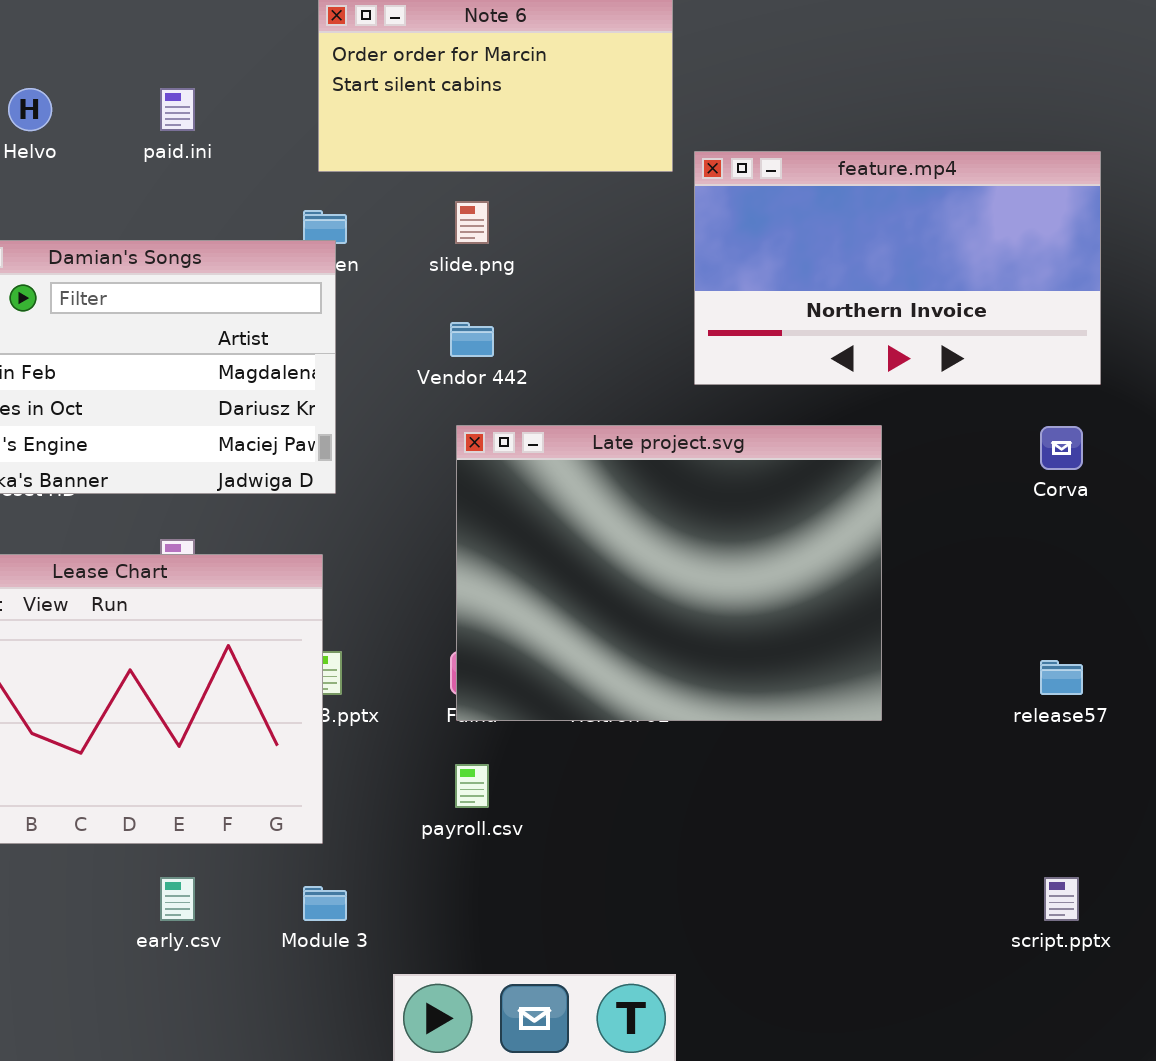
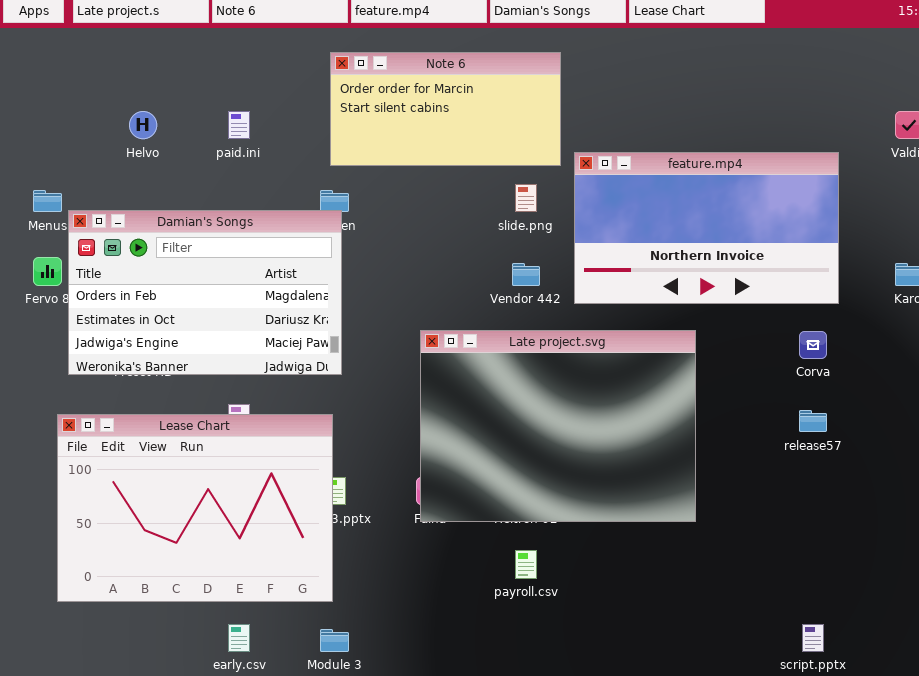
slide.png: [455,201,489,244] -> [515,184,537,212], moved
Vendor 442: [450,322,494,357] -> [512,263,540,286], moved
release57: [1040,660,1083,695] -> [799,410,827,432], moved
payroll.csv: [455,764,489,808] -> [515,550,537,579], moved

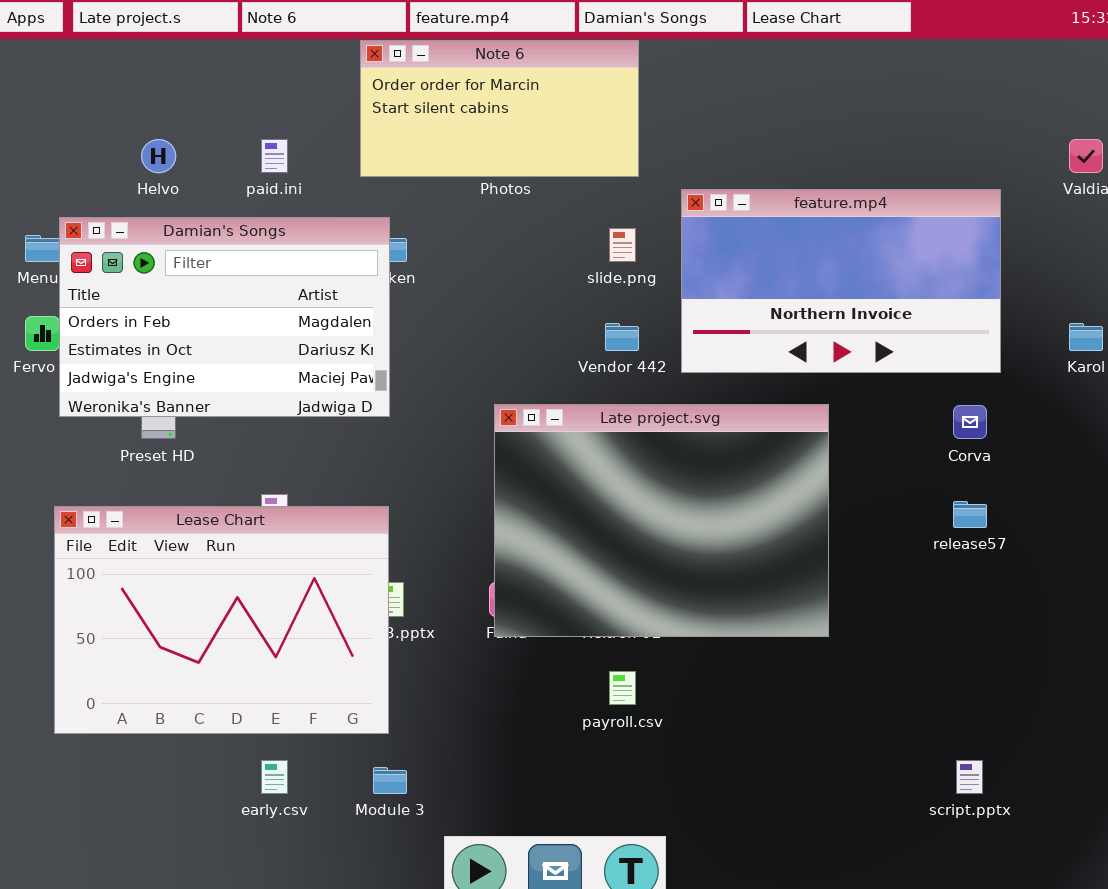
Note 6: [330,52,561,166] -> [360,40,639,177], moved
Damian's Songs: [68,210,342,375] -> [59,217,390,417], moved

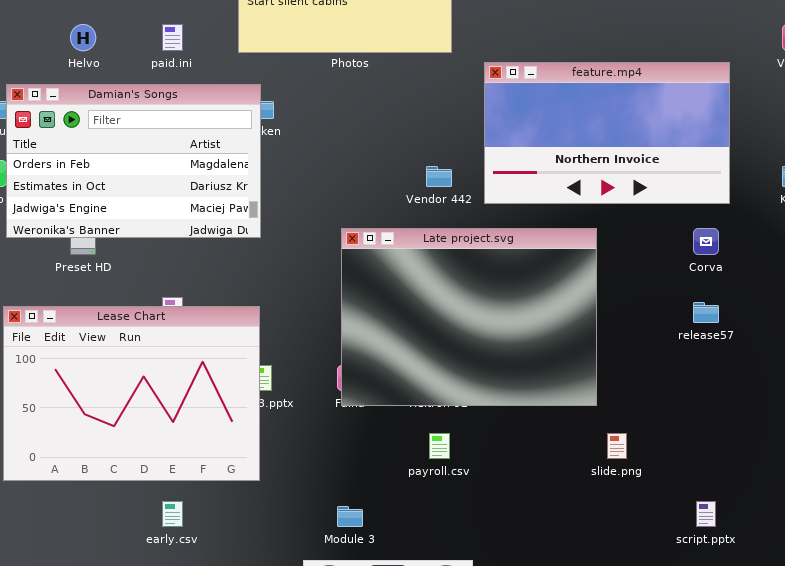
slide.png: [609,228,636,262] -> [607,433,627,459], moved
Module 3: [373,767,407,794] -> [337,506,363,527], moved

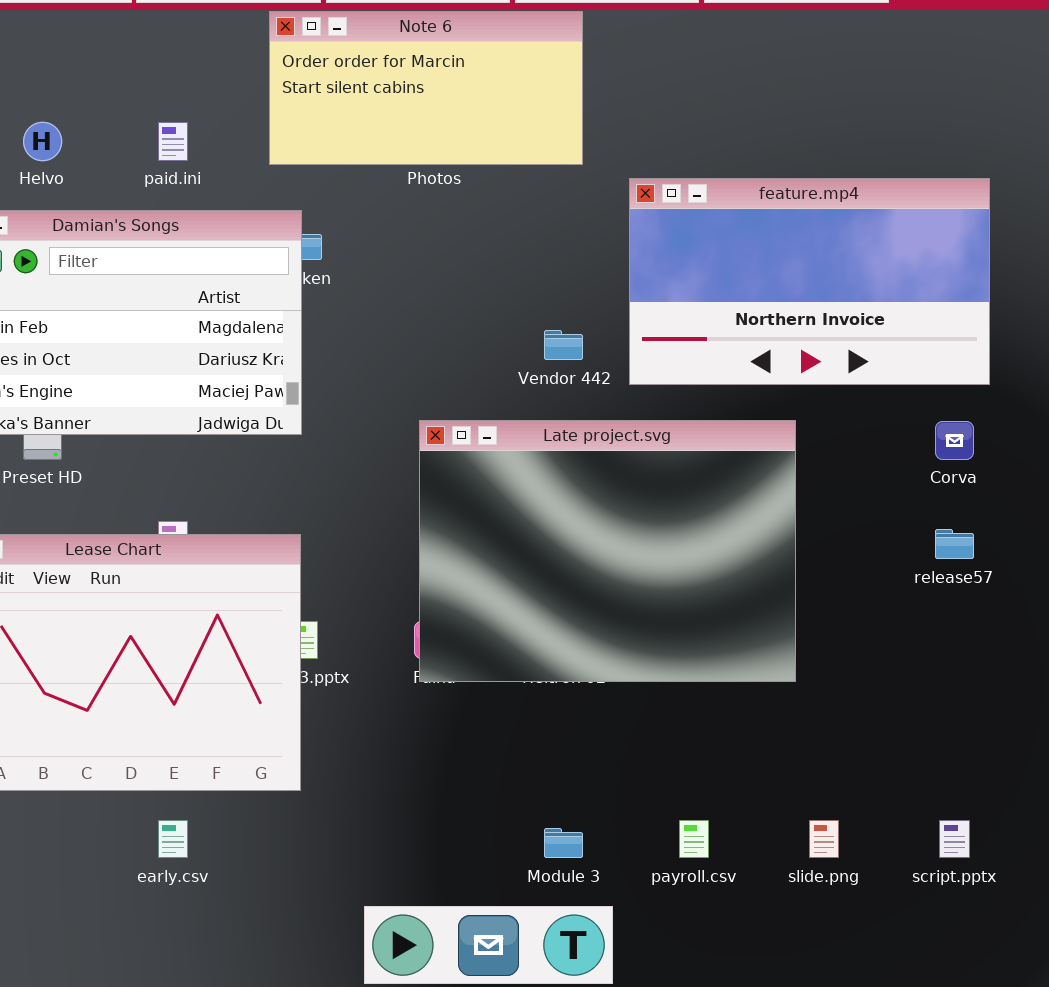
payroll.csv: [429,433,450,459] -> [679,820,709,858], moved
slide.png: [607,433,627,459] -> [809,820,839,858], moved
Module 3: [337,506,363,527] -> [544,828,583,858], moved

